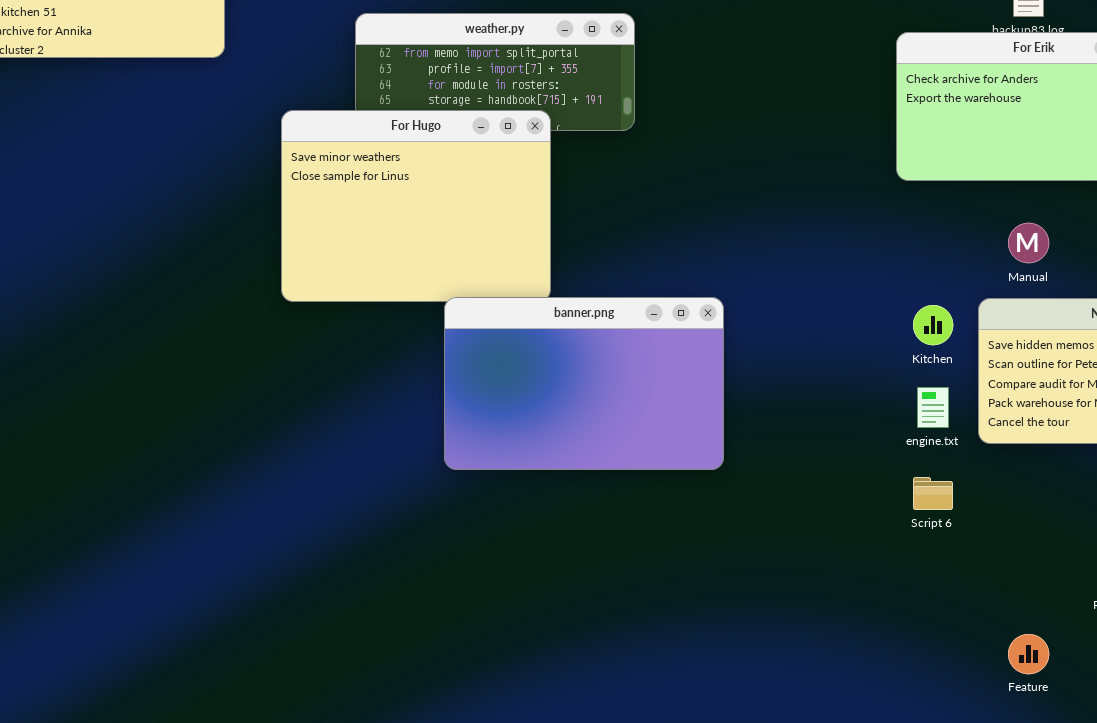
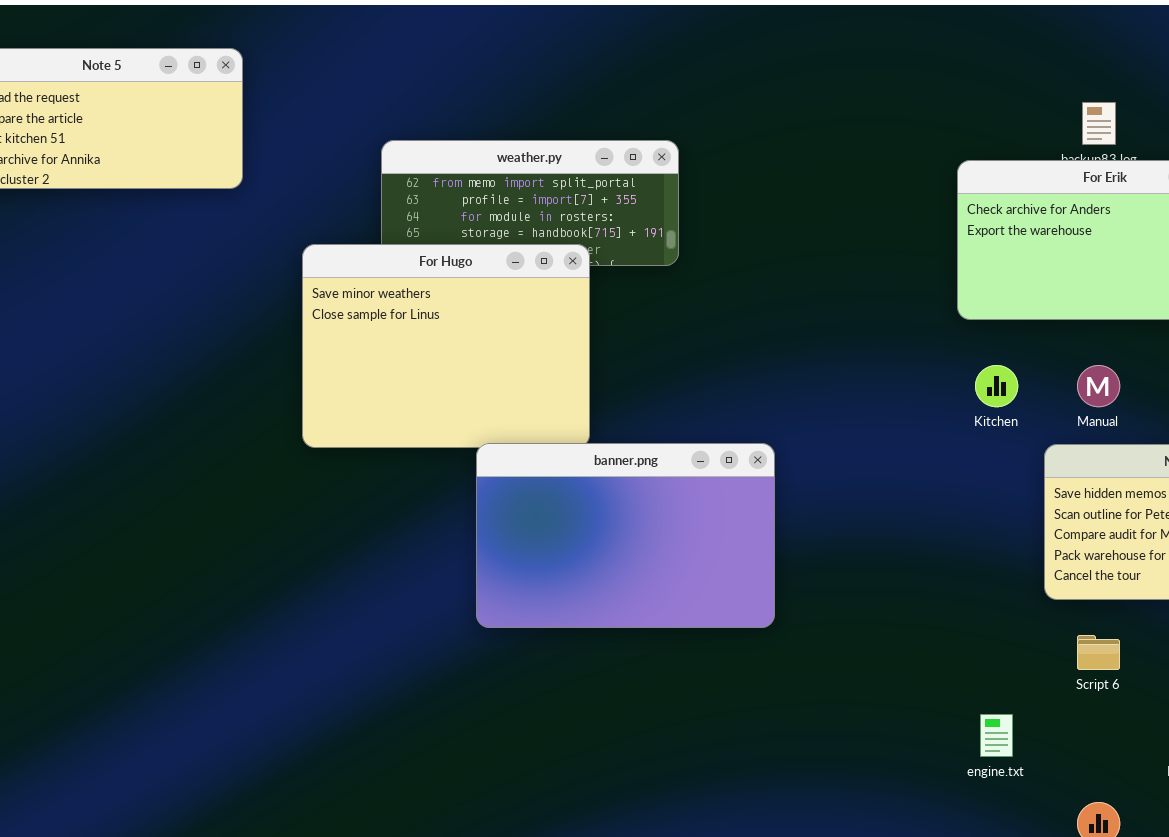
Kitchen: [913,305,953,345] -> [975,365,1018,407], moved
engine.txt: [917,387,949,428] -> [980,714,1013,757], moved
Script 6: [913,477,953,510] -> [1077,635,1120,670], moved

